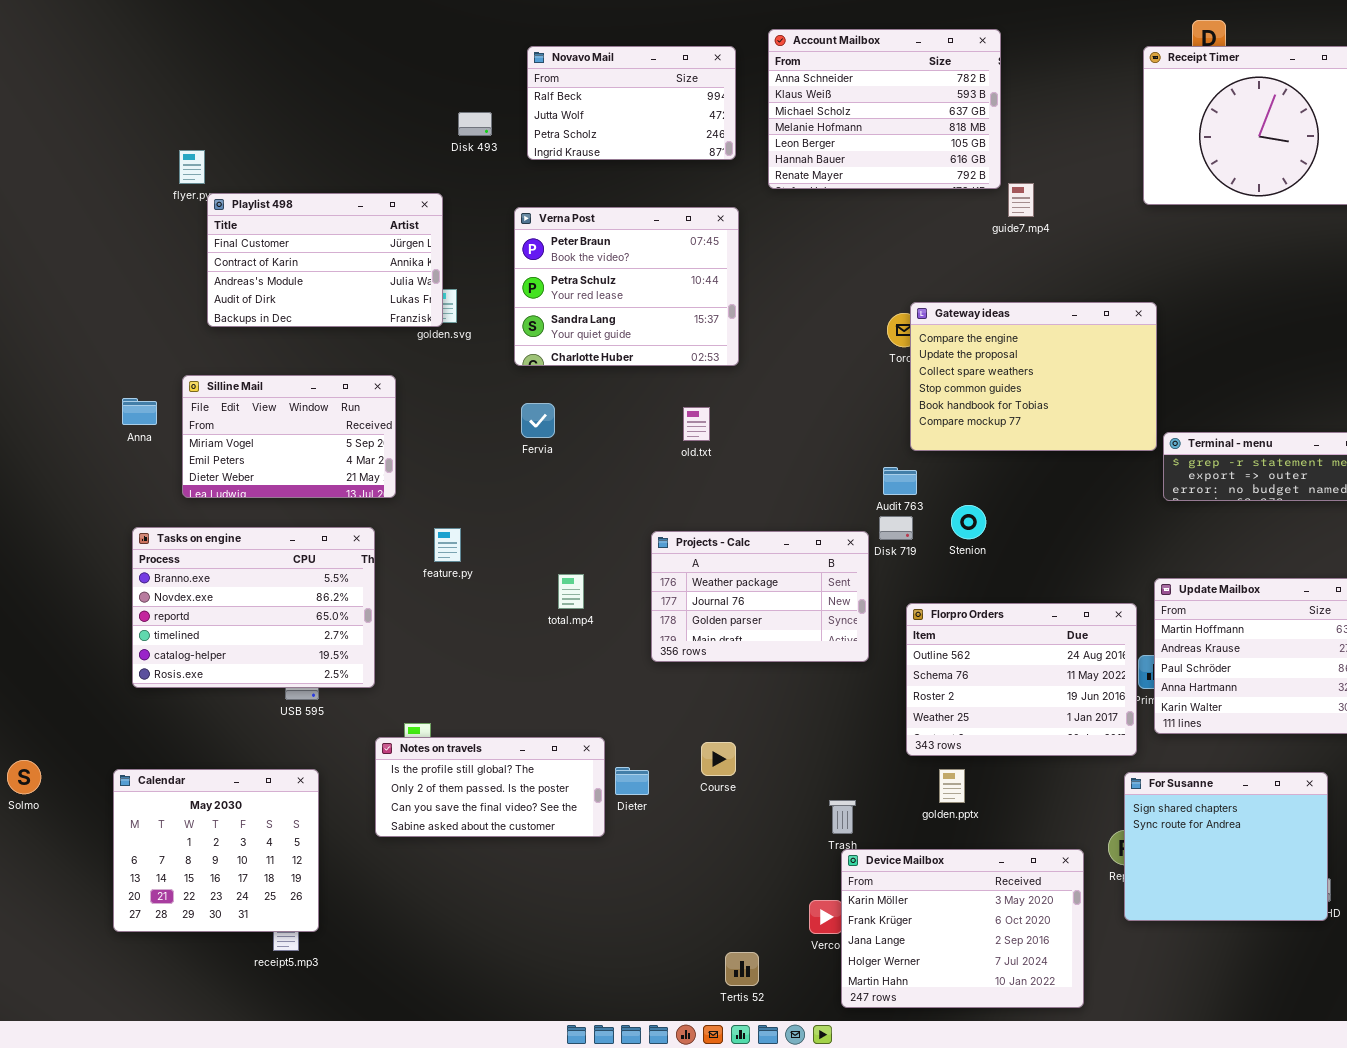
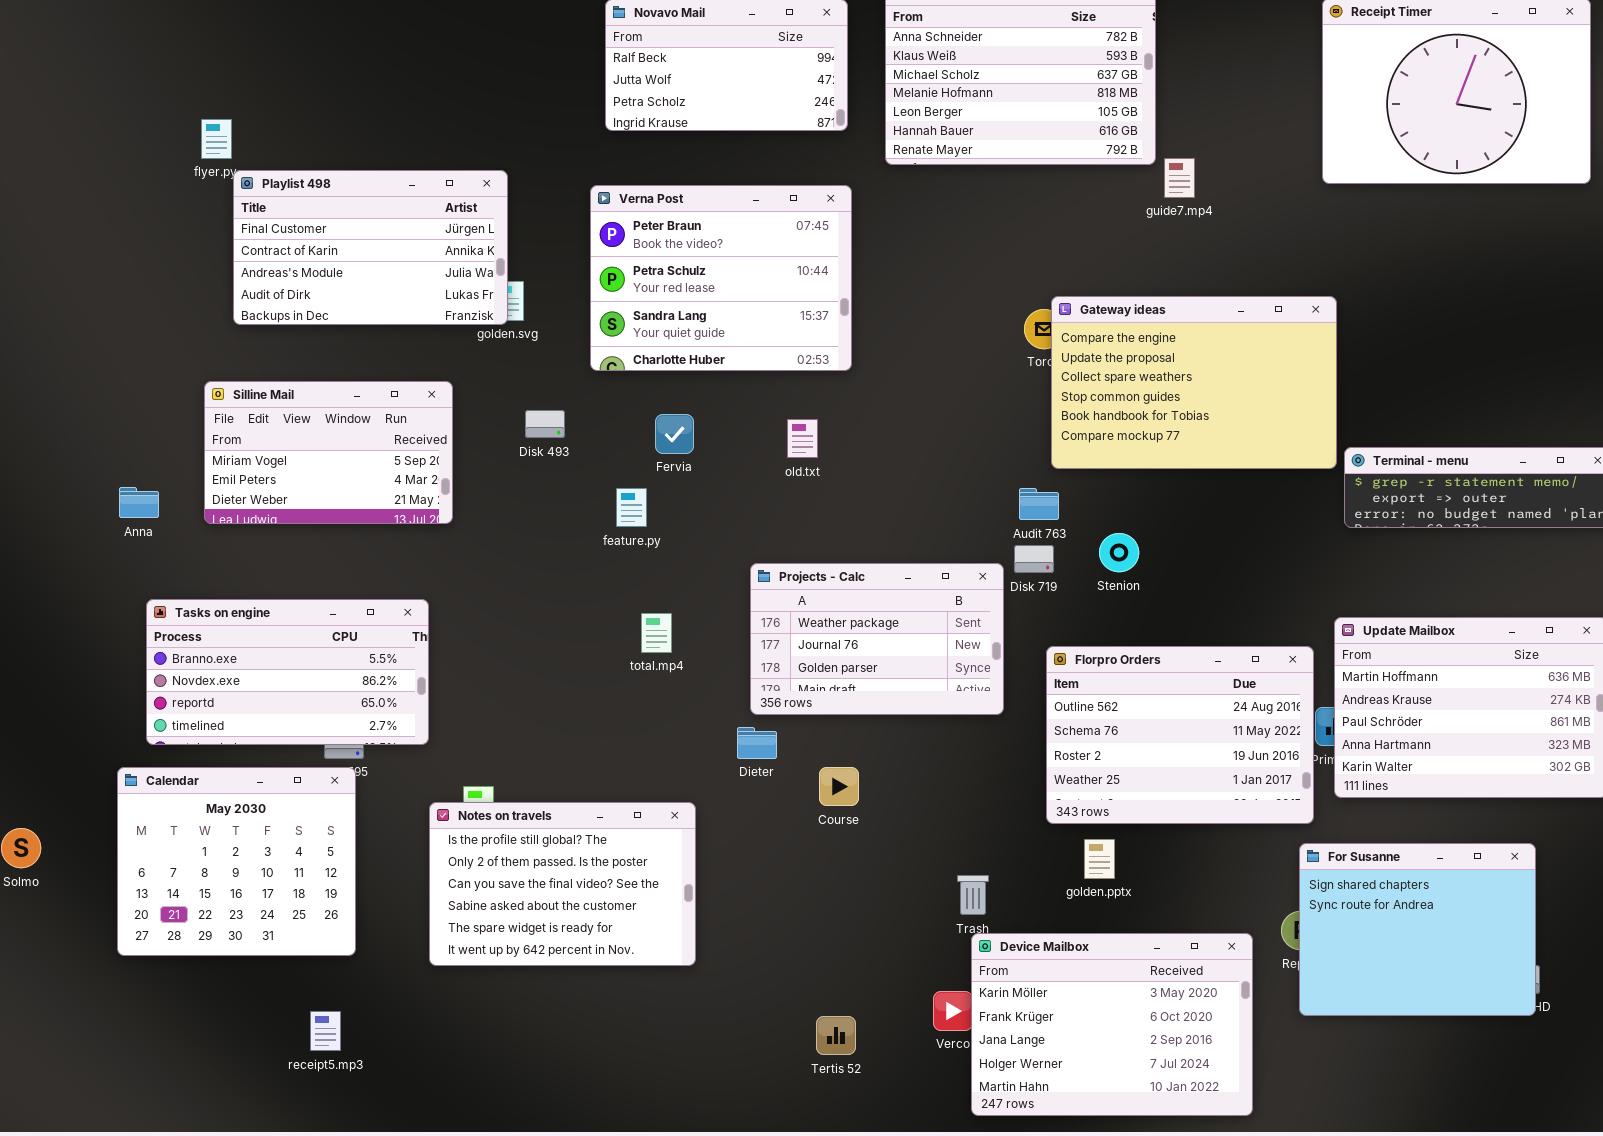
Disk 493: [458,112,492,136] -> [525,410,565,438], moved
Anna: [122,398,157,425] -> [119,487,159,518], moved
Fervia: [521,403,555,438] -> [655,414,694,454], moved
Tasks on engine: [132,527,375,688] -> [146,599,429,745], resized
feature.py: [434,528,461,562] -> [616,488,647,527], moved
Notes on travels: [375,737,605,837] -> [429,802,696,966], resized
Course: [701,742,736,776] -> [819,767,859,806], moved
Dieter: [615,767,649,795] -> [737,727,777,759], moved
Calendar: [113,769,319,932] -> [117,767,356,956], moved
Tertis 52: [725,952,759,986] -> [816,1016,856,1055], moved

